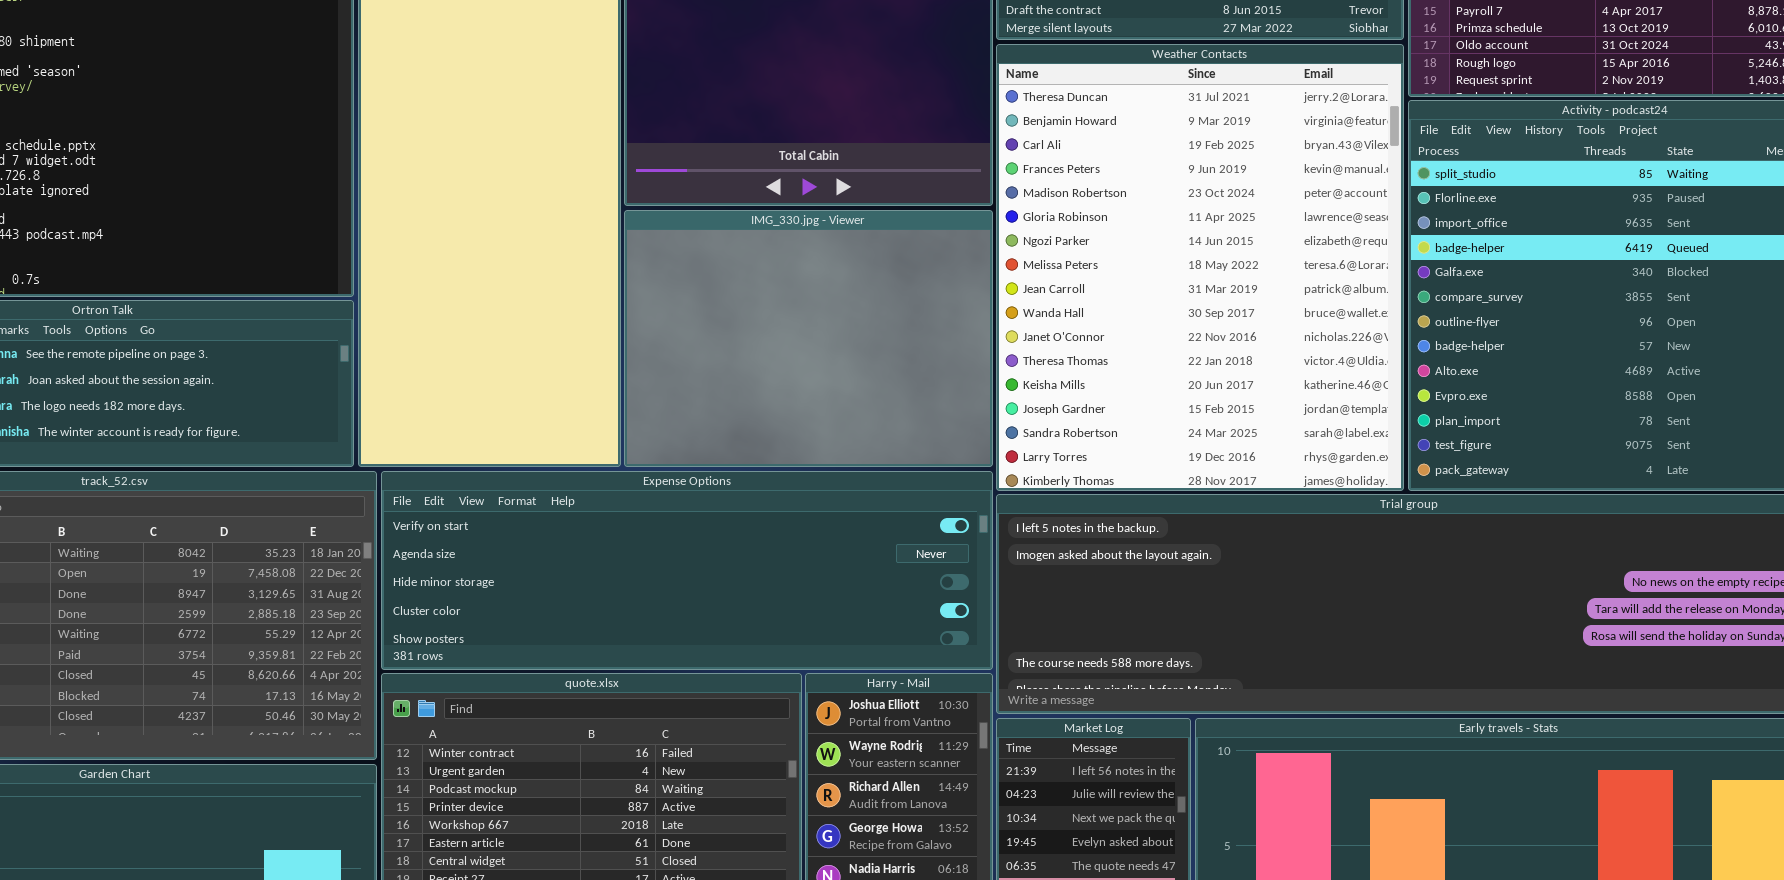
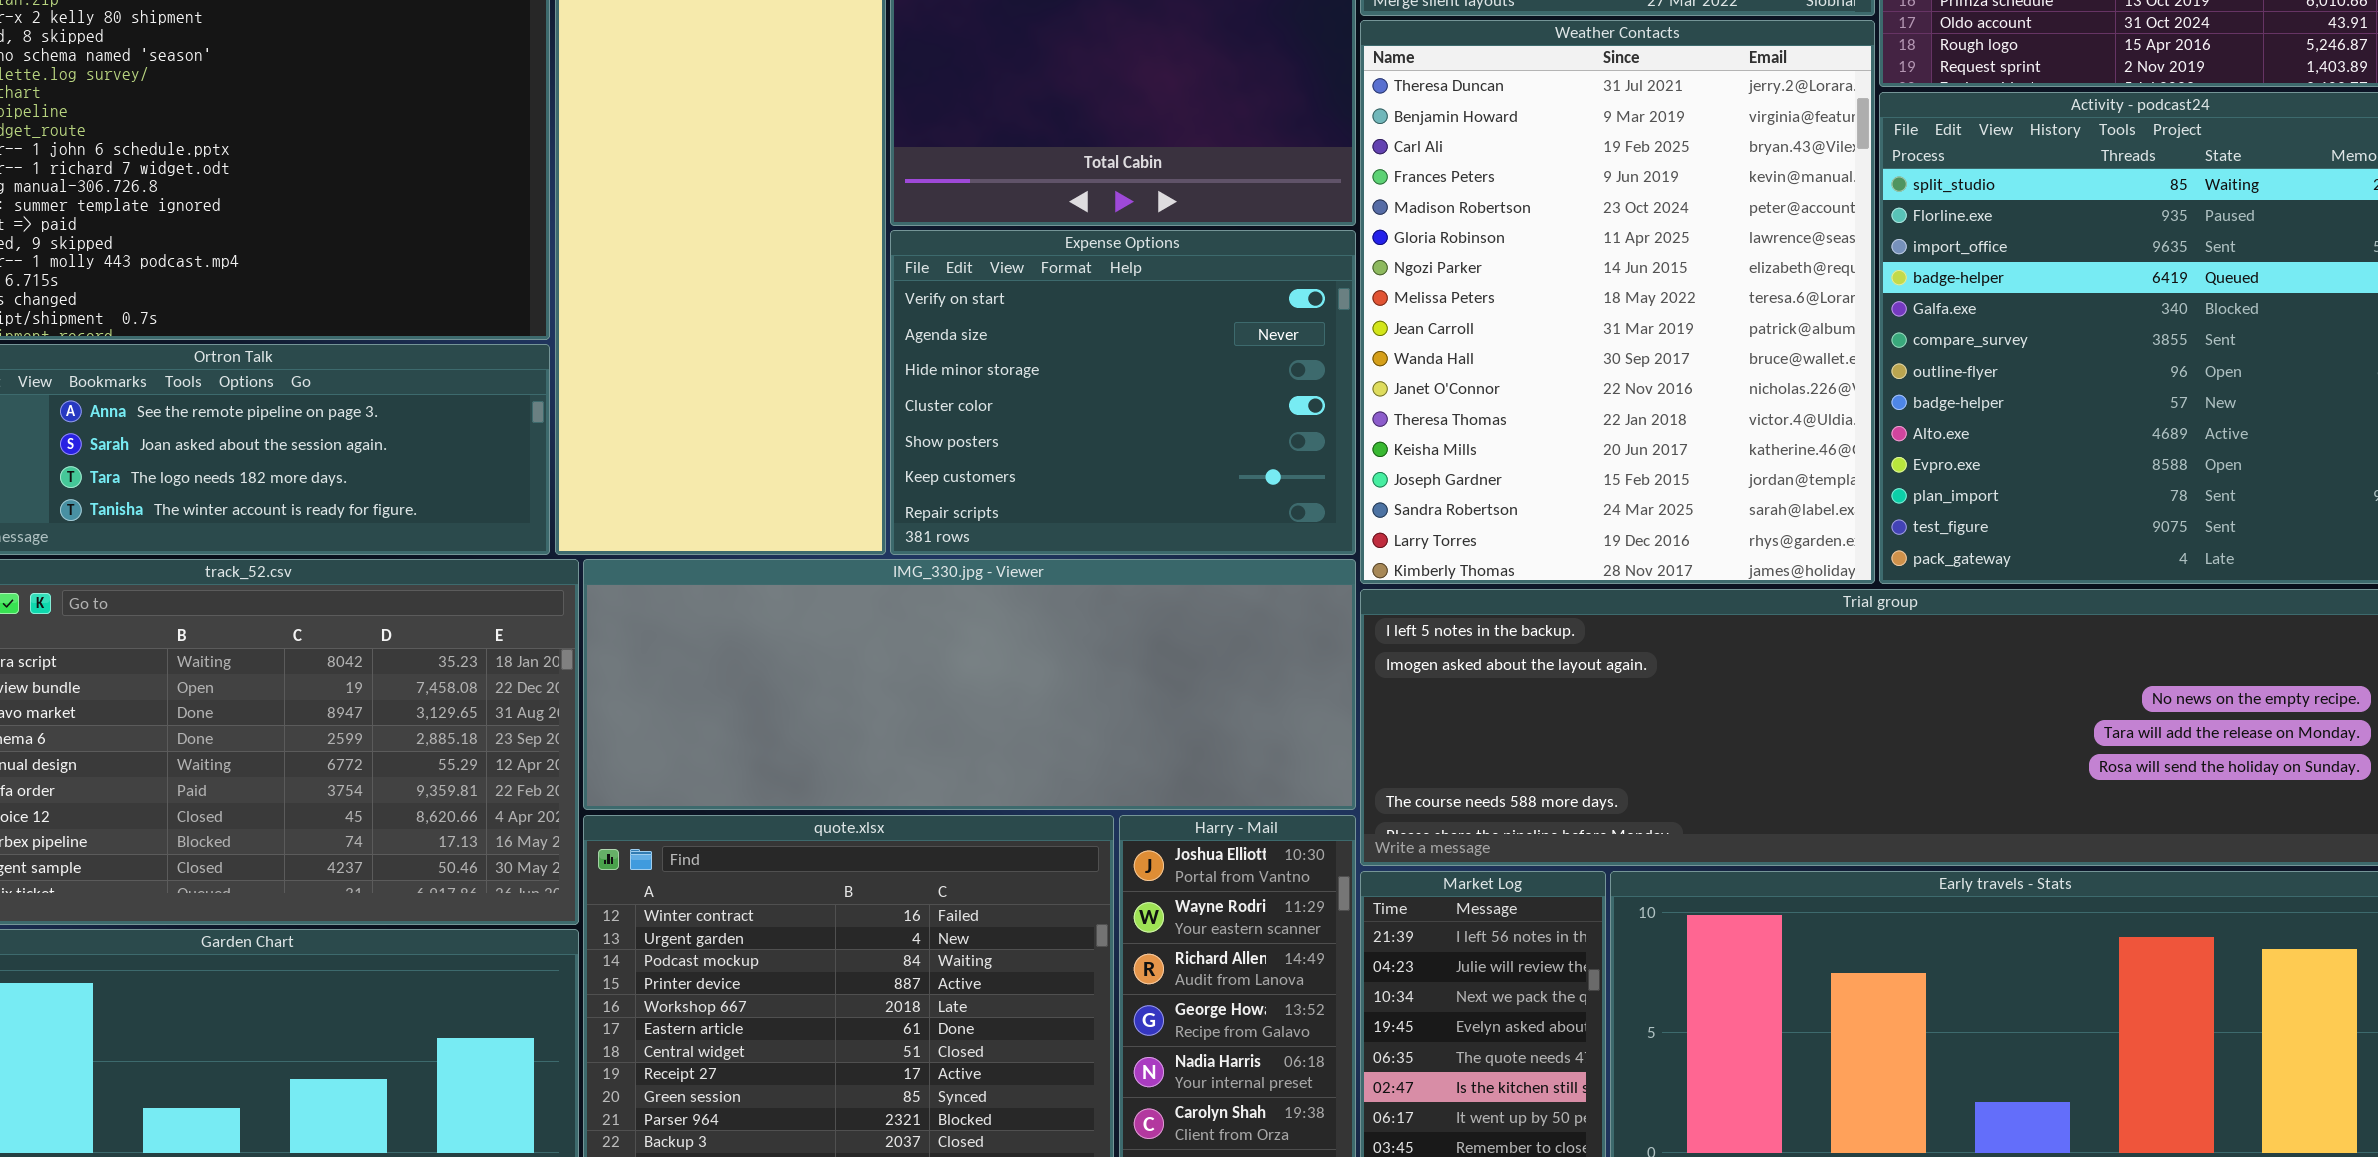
IMG_330.jpg - Viewer: [624,210,993,467] -> [583,559,1356,810], moved, resized
Expense Options: [381,471,993,670] -> [890,230,1356,555], moved, resized

